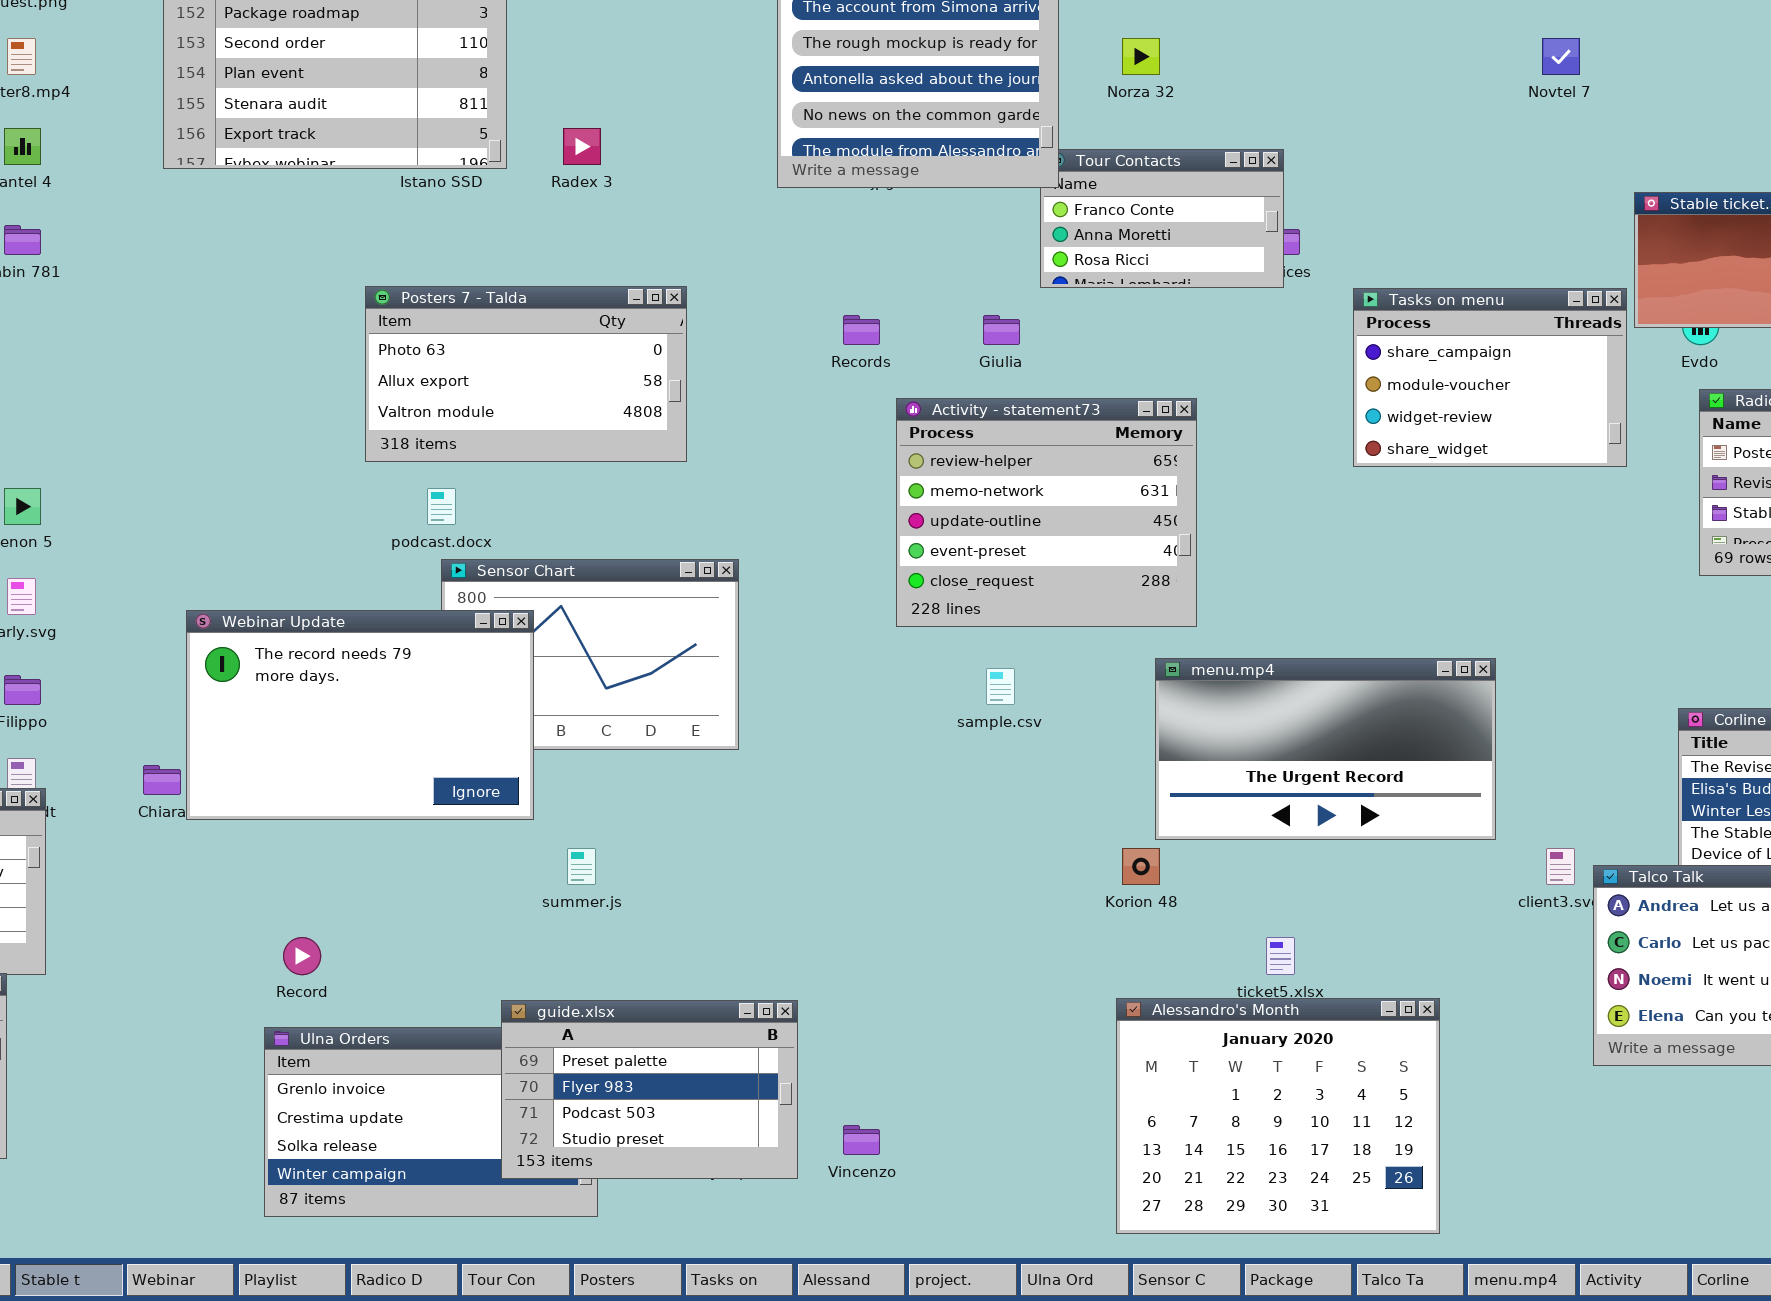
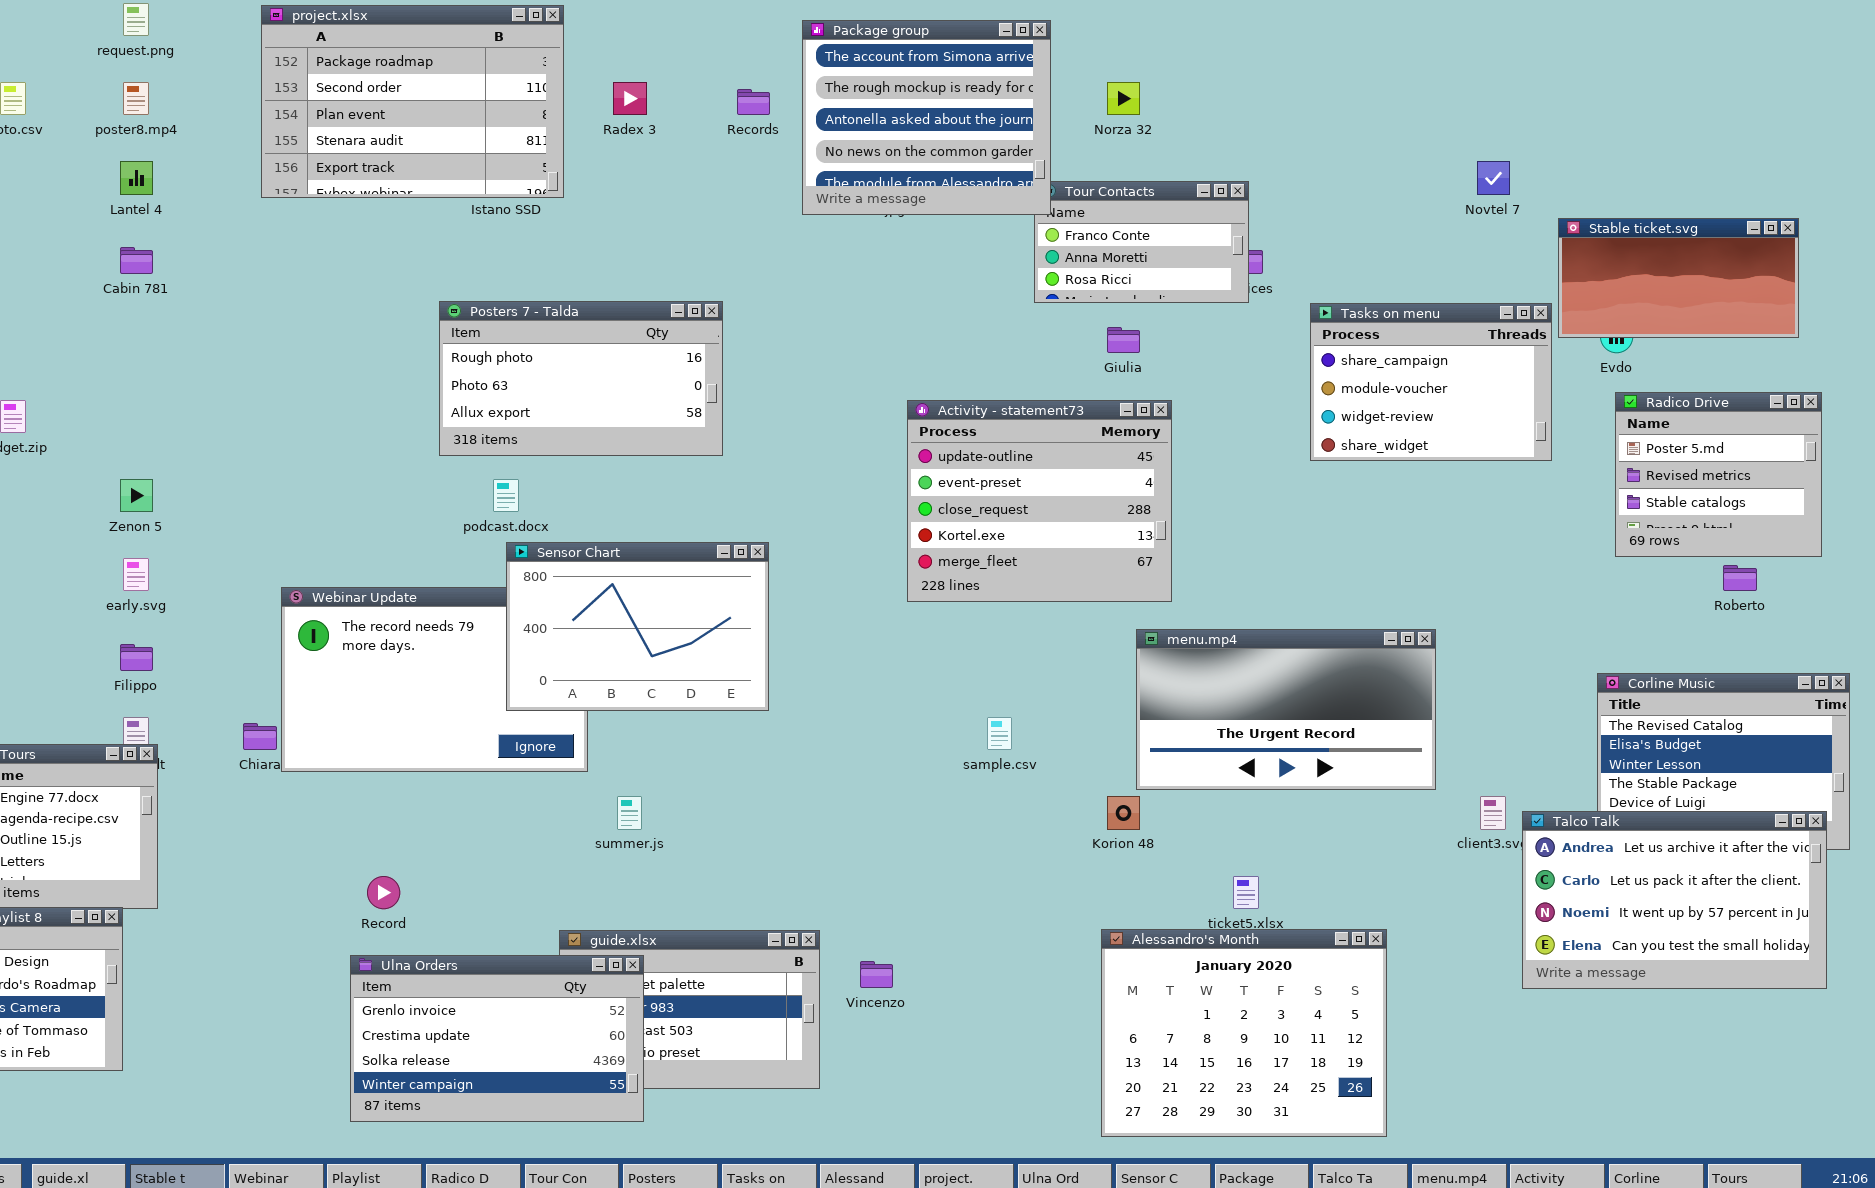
Novtel 7: [1542,38,1580,75] -> [1477,161,1510,195], moved
Radex 3: [563,128,601,165] -> [613,82,647,115], moved
Posters 7 - Talda: [365,286,687,462] -> [439,301,723,456], scrolled up 1 row
Records: [843,315,880,345] -> [737,89,770,115], moved
Giulia: [983,315,1020,345] -> [1107,327,1140,353], moved
Activity - statement73: [896,398,1197,627] -> [907,400,1172,602], scrolled down 2 rows
Sensor Chart: [441,559,739,750] -> [506,542,769,711], raised
sample.csv: [986,668,1015,705] -> [987,717,1012,750], moved
Ulna Orders: [264,1027,598,1217] -> [350,955,644,1122], raised
Vincenzo: [843,1125,880,1155] -> [860,961,893,988], moved

